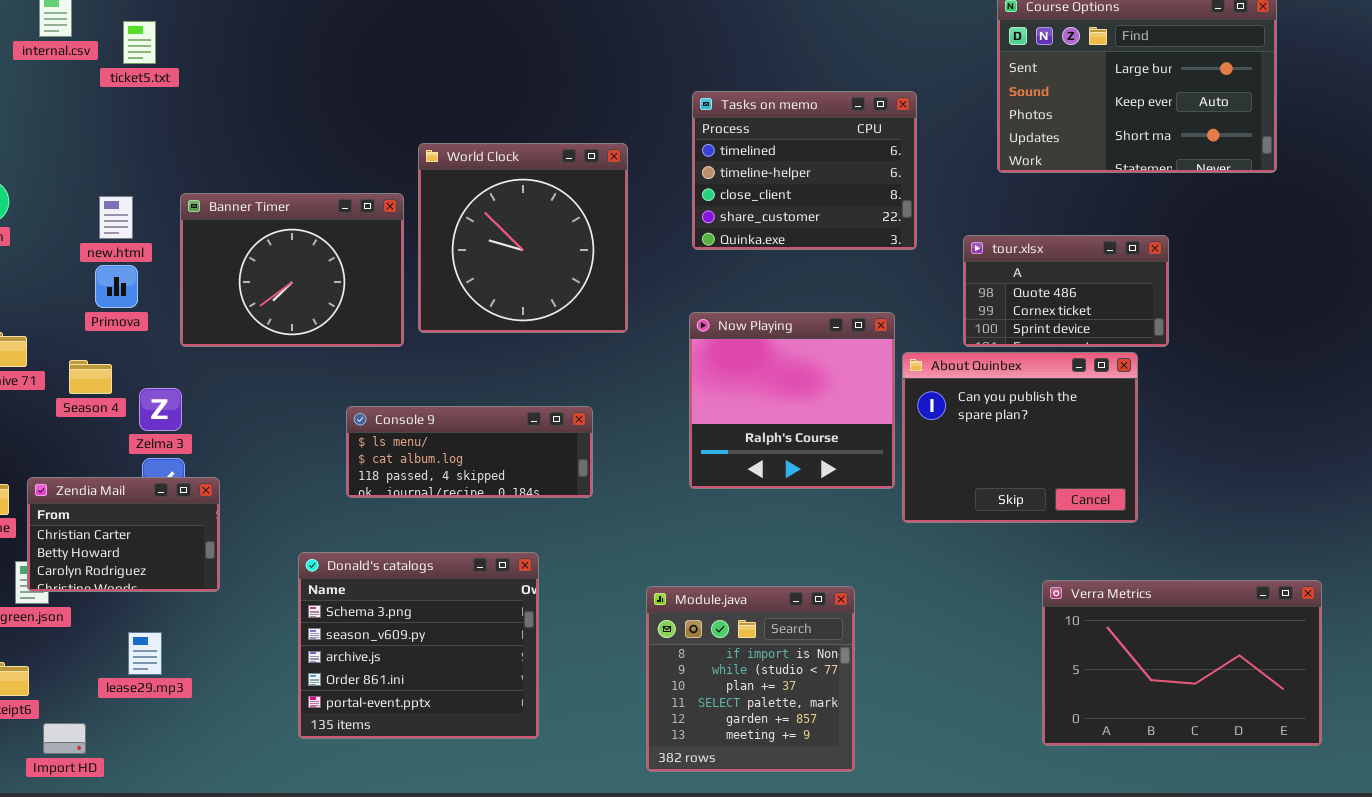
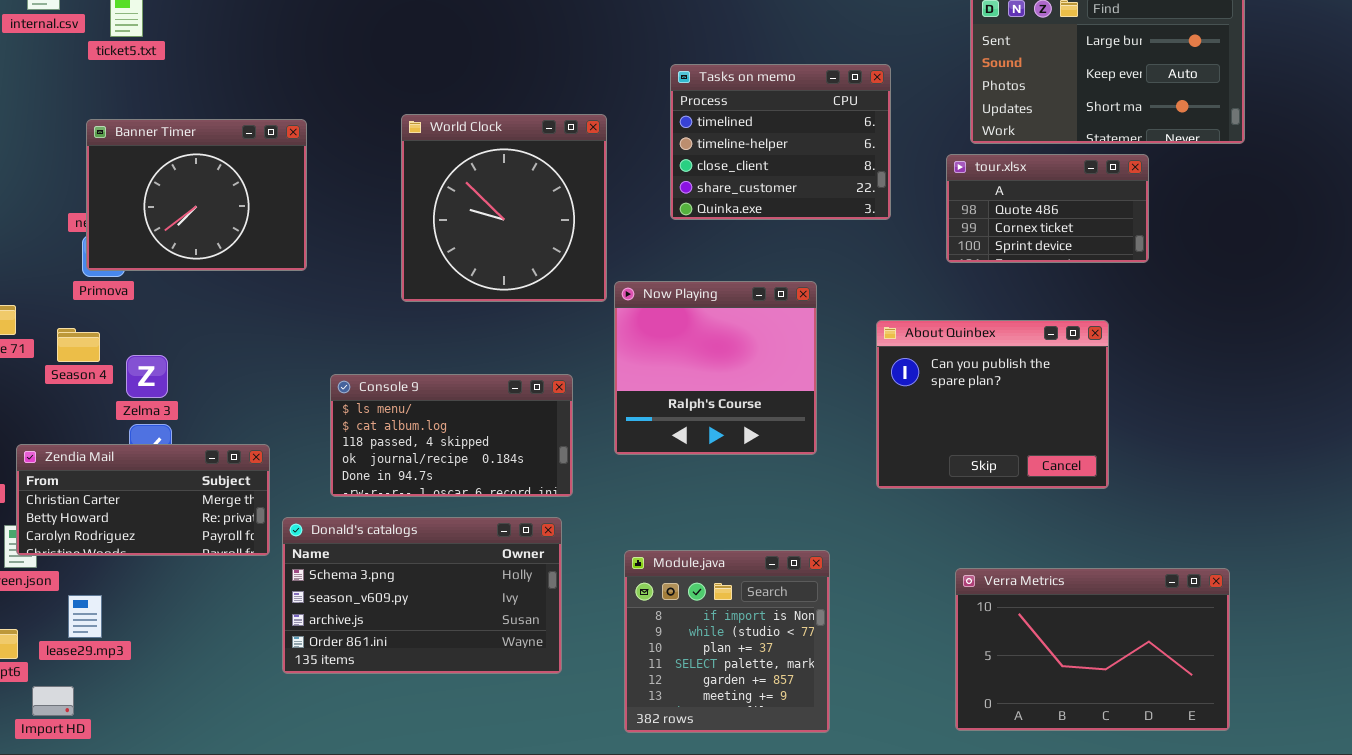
Banner Timer: [180,193,404,347] -> [86,119,307,271], moved
tour.xlsx: [963,235,1169,347] -> [946,154,1149,263], moved
Now Playing: [689,312,895,489] -> [614,281,817,455], moved
Console 9: [346,406,593,498] -> [330,374,573,497], resized
Zendia Mail: [27,477,220,592] -> [16,444,270,556], resized
Donald's catalogs: [298,552,539,739] -> [282,517,562,674], resized
Verra Metrics: [1042,580,1322,746] -> [955,568,1230,731], moved
lease29.mp3: [128,632,162,675] -> [68,595,102,638], moved

